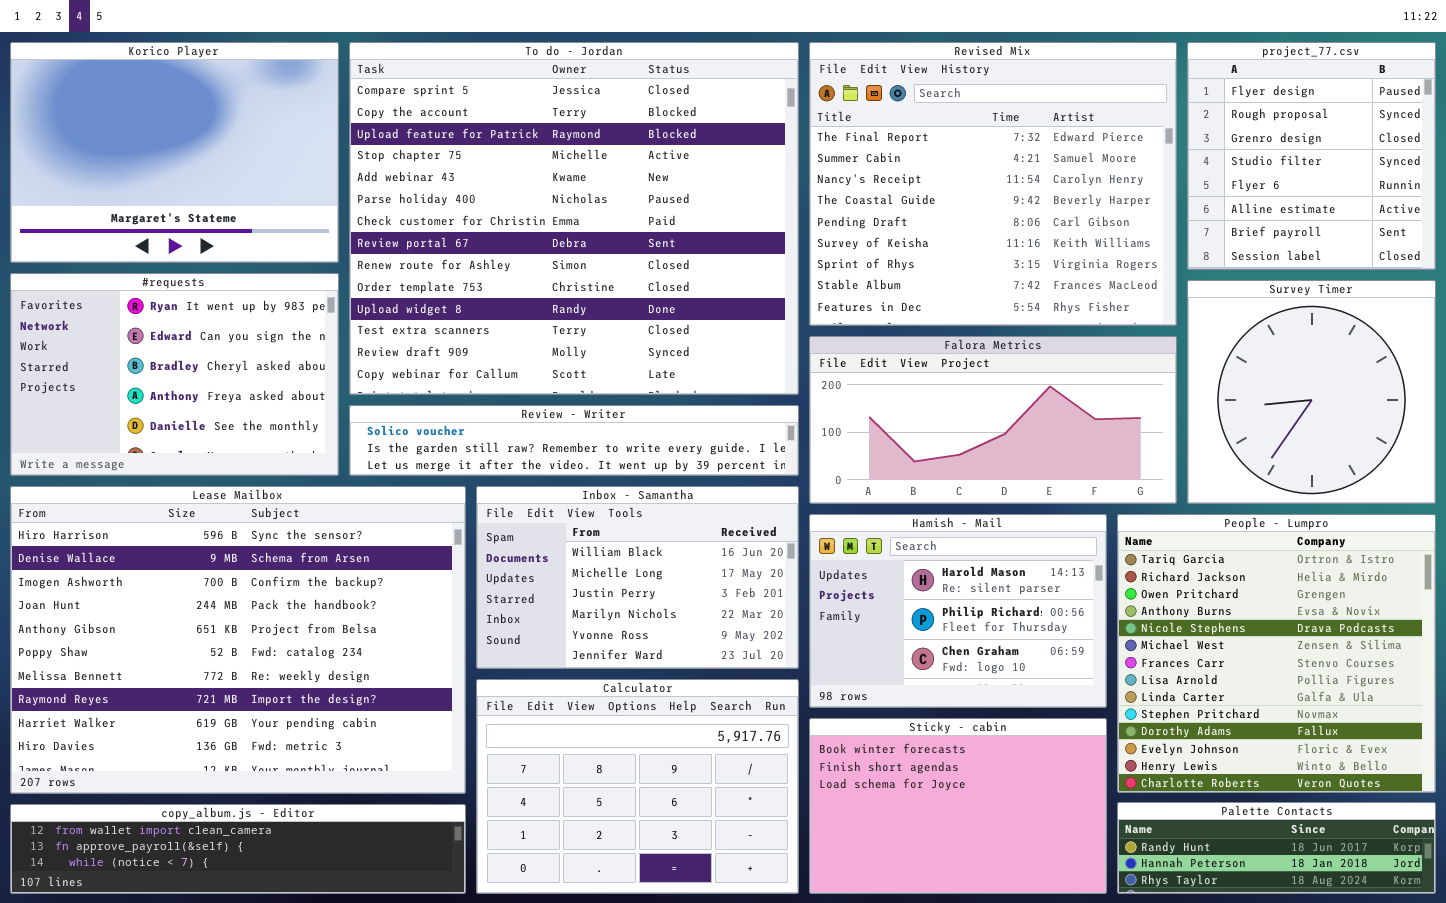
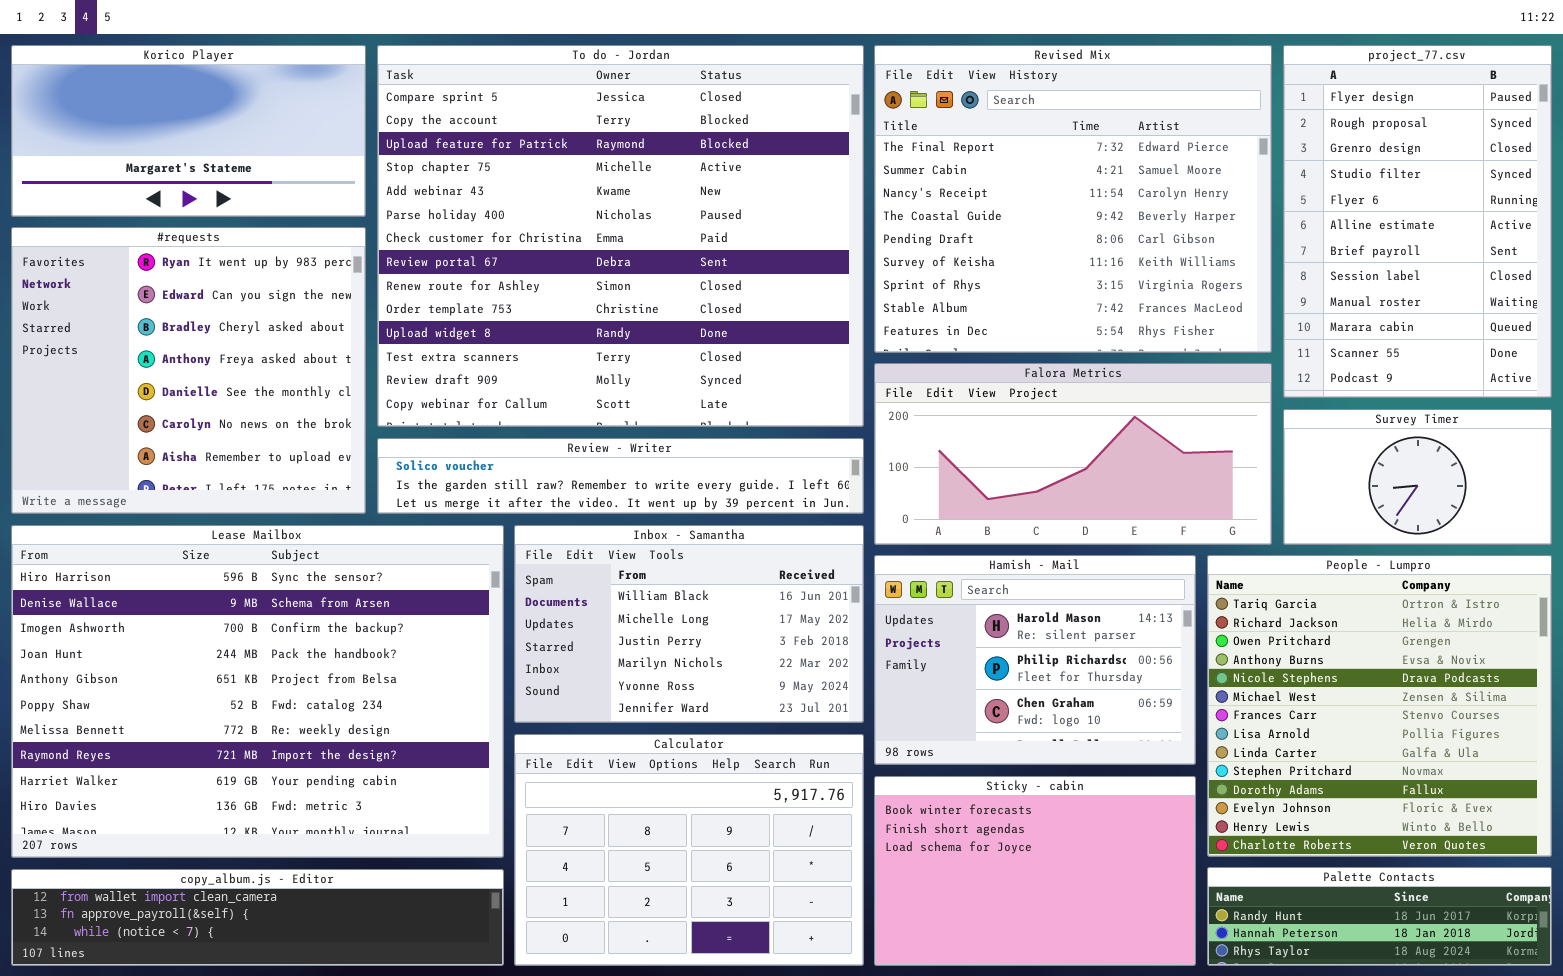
Korico Player: [10,42,339,263] -> [11,45,366,217], resized
project_77.csv: [1187,42,1436,270] -> [1283,45,1552,398], resized
#requests: [10,273,339,476] -> [11,227,366,514], resized
Survey Timer: [1187,280,1436,504] -> [1283,409,1552,545], resized

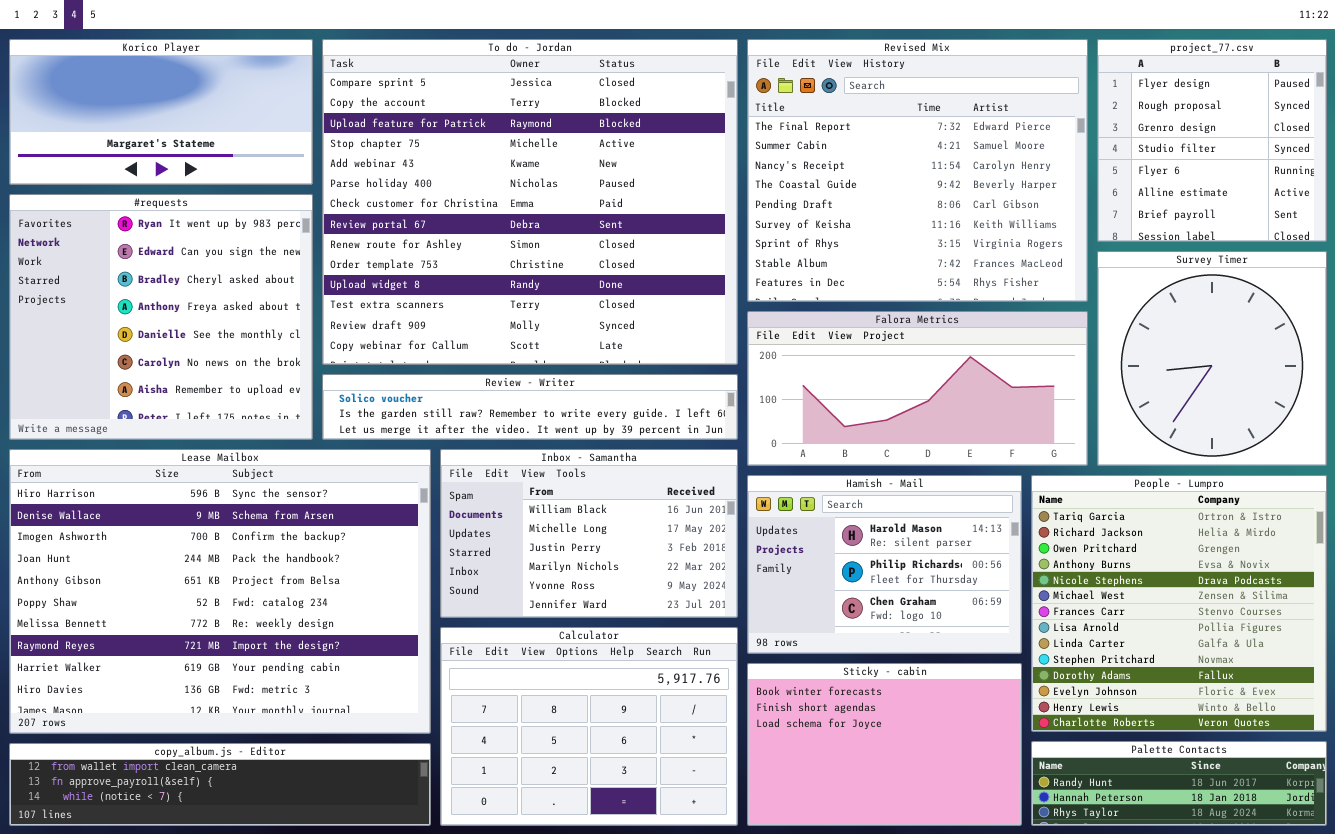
project_77.csv: [1283,45,1552,398] -> [1097,39,1327,242], resized
Survey Timer: [1283,409,1552,545] -> [1097,251,1327,466], resized

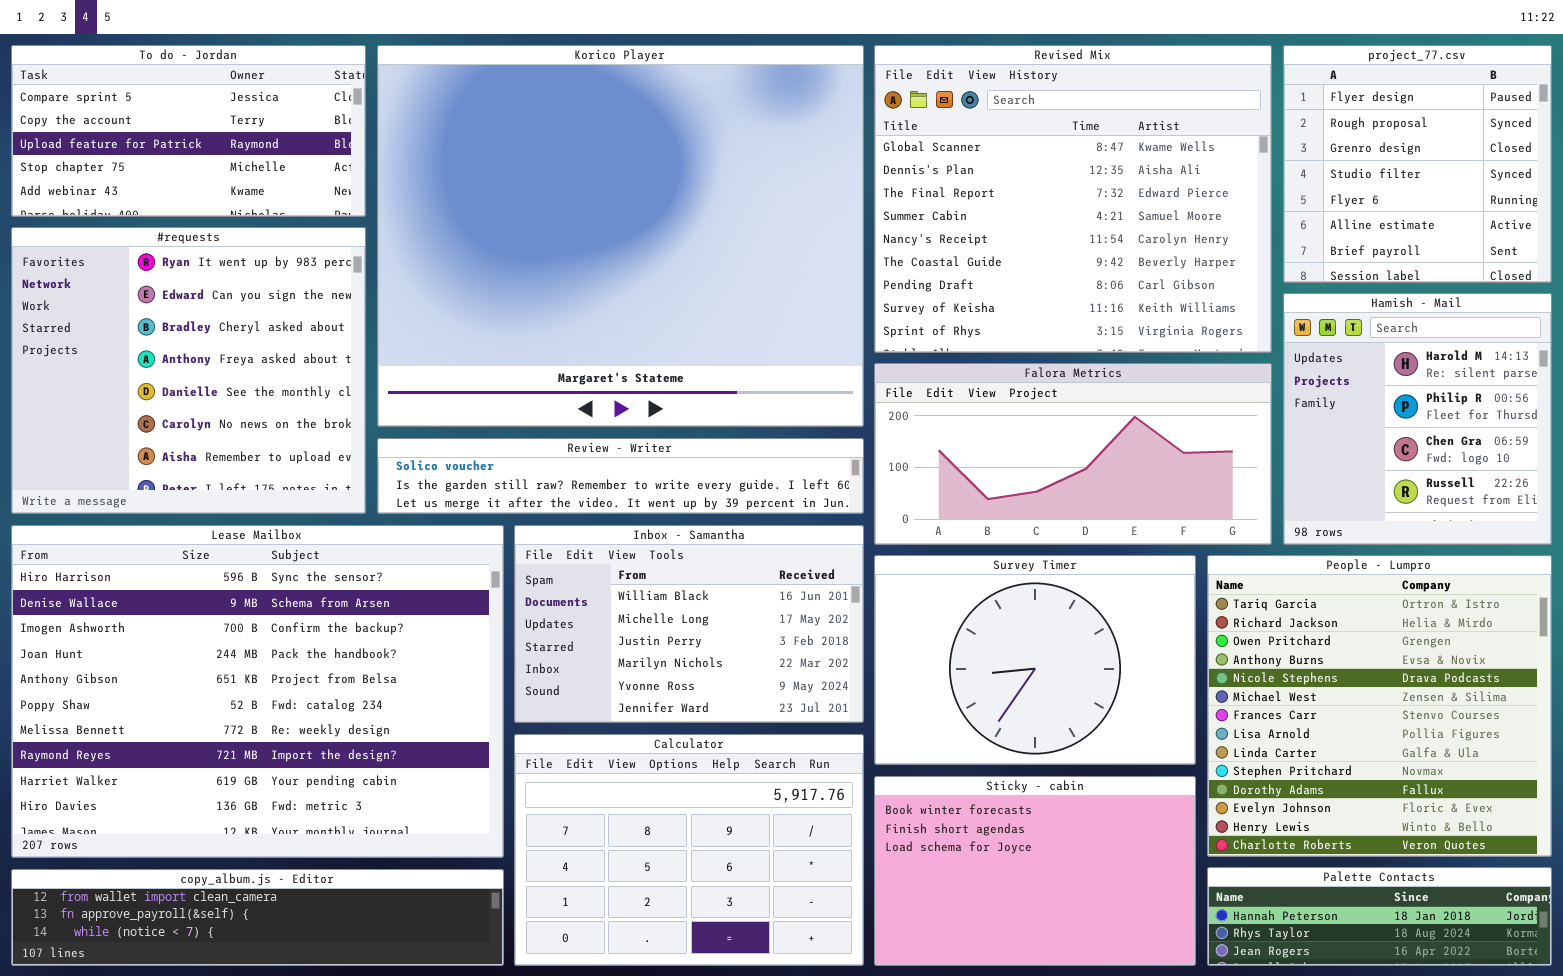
Korico Player: [9,39,313,185] -> [377,45,864,427], moved, resized
To do - Jordan: [322,39,738,365] -> [11,45,366,217], moved, resized
Revised Mix: [747,39,1088,302] -> [874,45,1272,353], scrolled up 2 rows
Survey Timer: [1097,251,1327,466] -> [874,555,1196,765], moved, resized
Hamish - Mail: [747,475,1022,654] -> [1283,293,1552,545], moved, resized
Palette Contacts: [1031,741,1327,826] -> [1207,867,1552,966], scrolled down 1 row

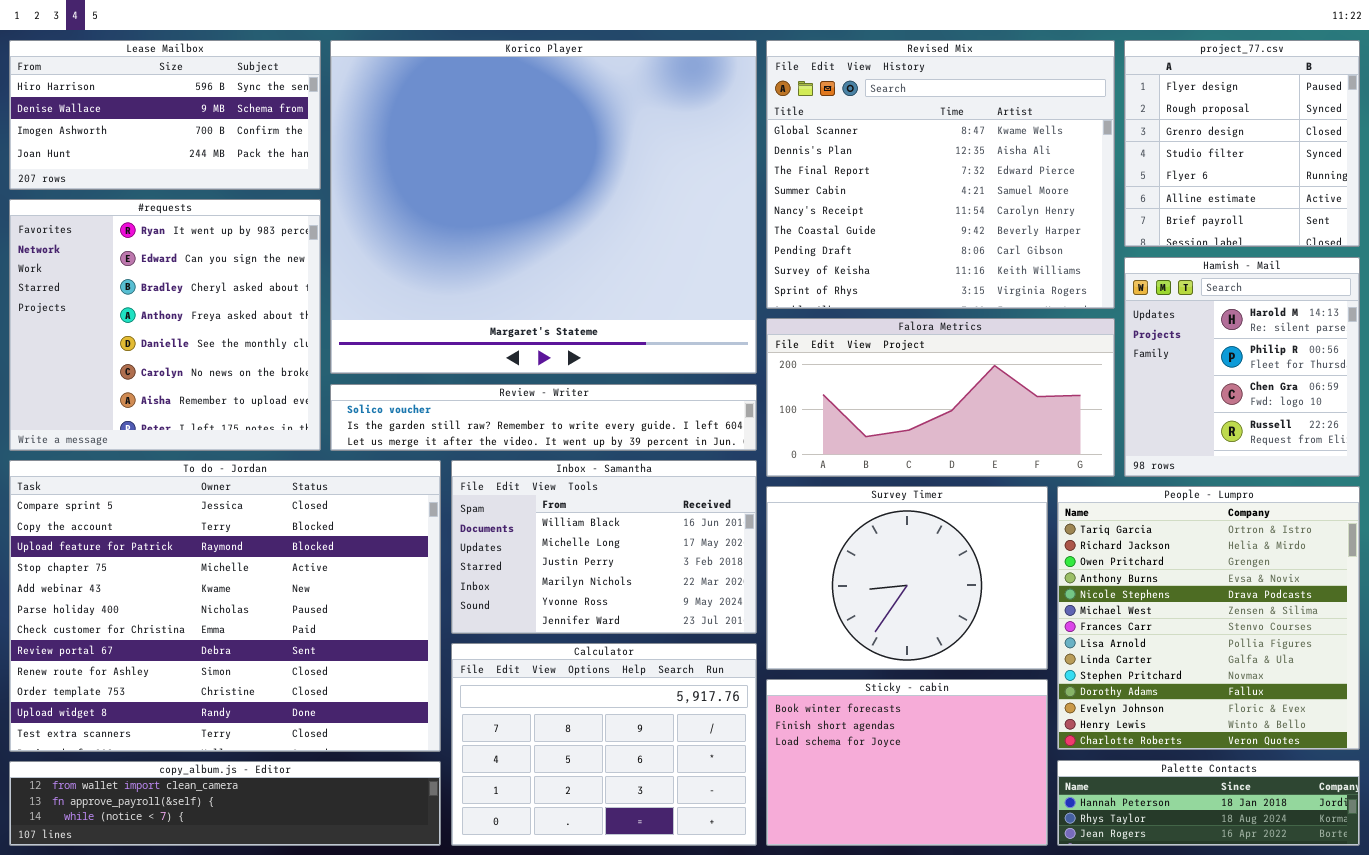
To do - Jordan: [11,45,366,217] -> [9,460,441,752], moved, resized
Lease Mailbox: [11,525,504,858] -> [9,40,321,190], moved, resized

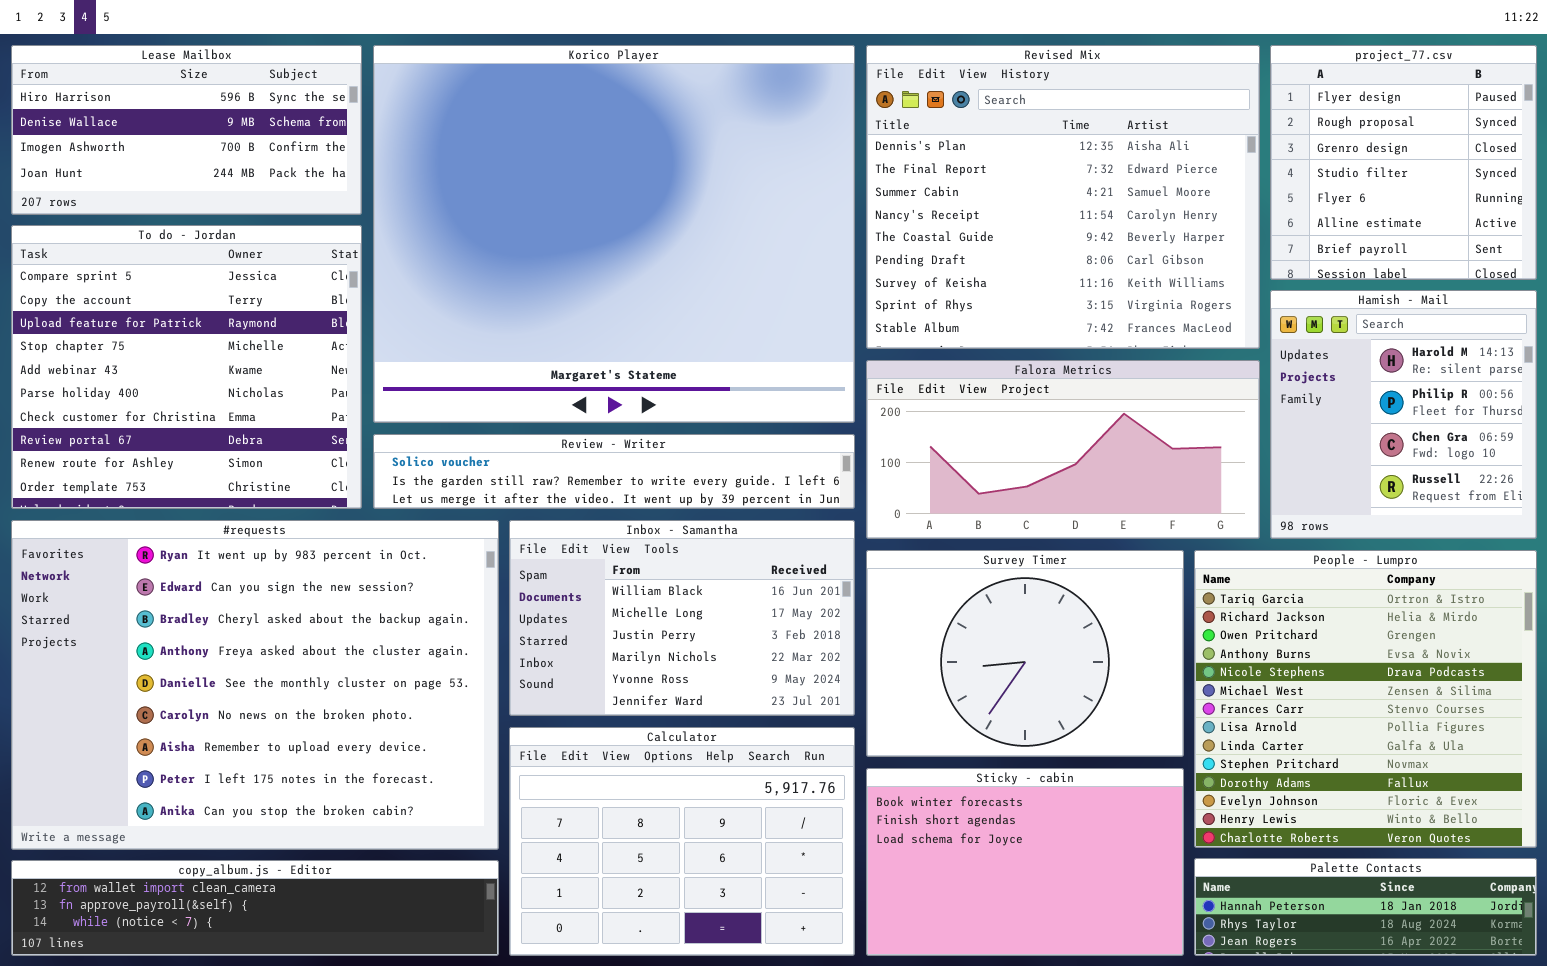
Revised Mix: [766,40,1115,309] -> [866,45,1260,349], scrolled down 1 row
#requests: [9,199,321,451] -> [11,520,499,850], moved, resized
To do - Jordan: [9,460,441,752] -> [11,225,362,509], moved, resized

